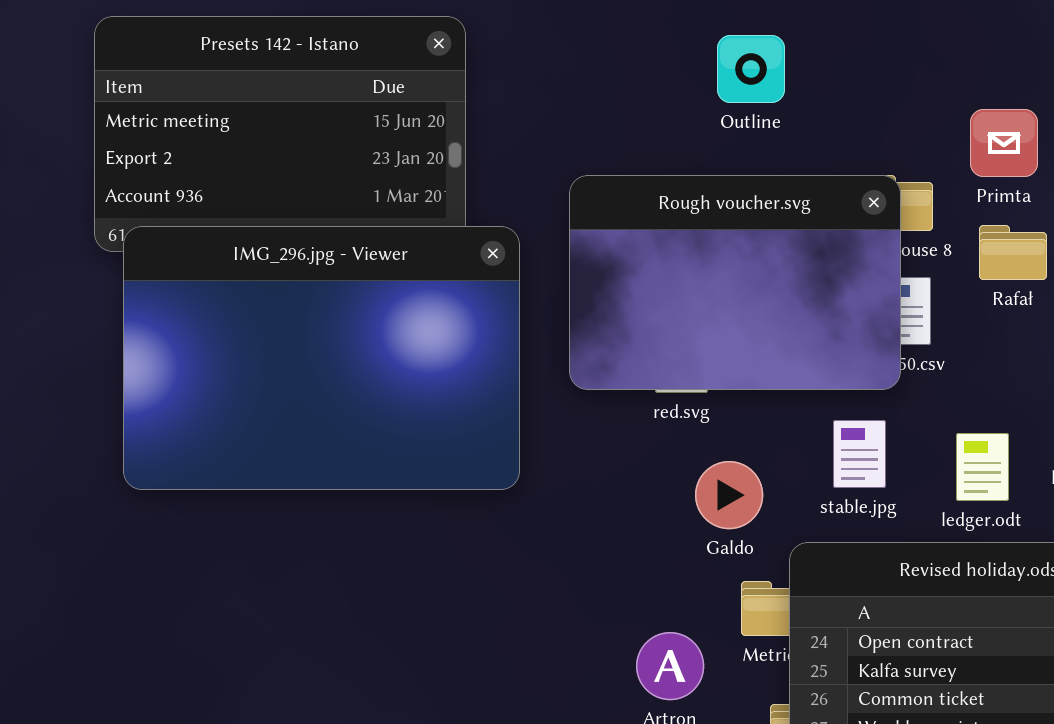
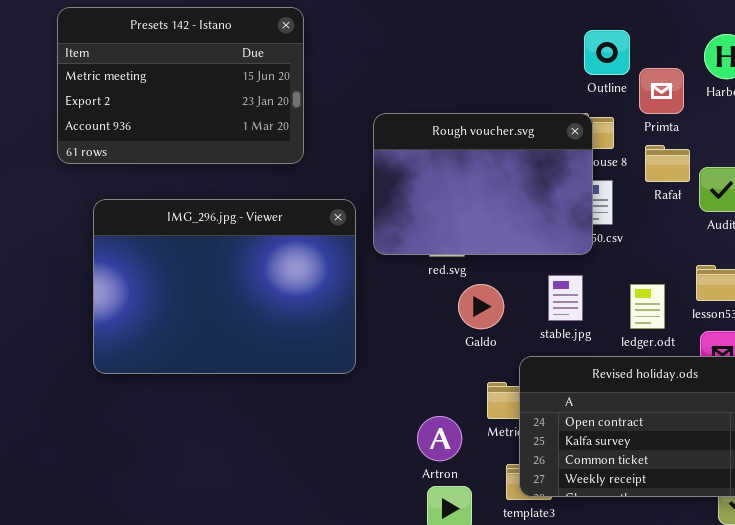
Outline: [717,35,785,103] -> [584,30,630,75], moved
IMG_296.jpg - Viewer: [123,226,520,490] -> [93,199,356,374], moved
Galdo: [695,461,763,529] -> [458,284,504,329], moved

